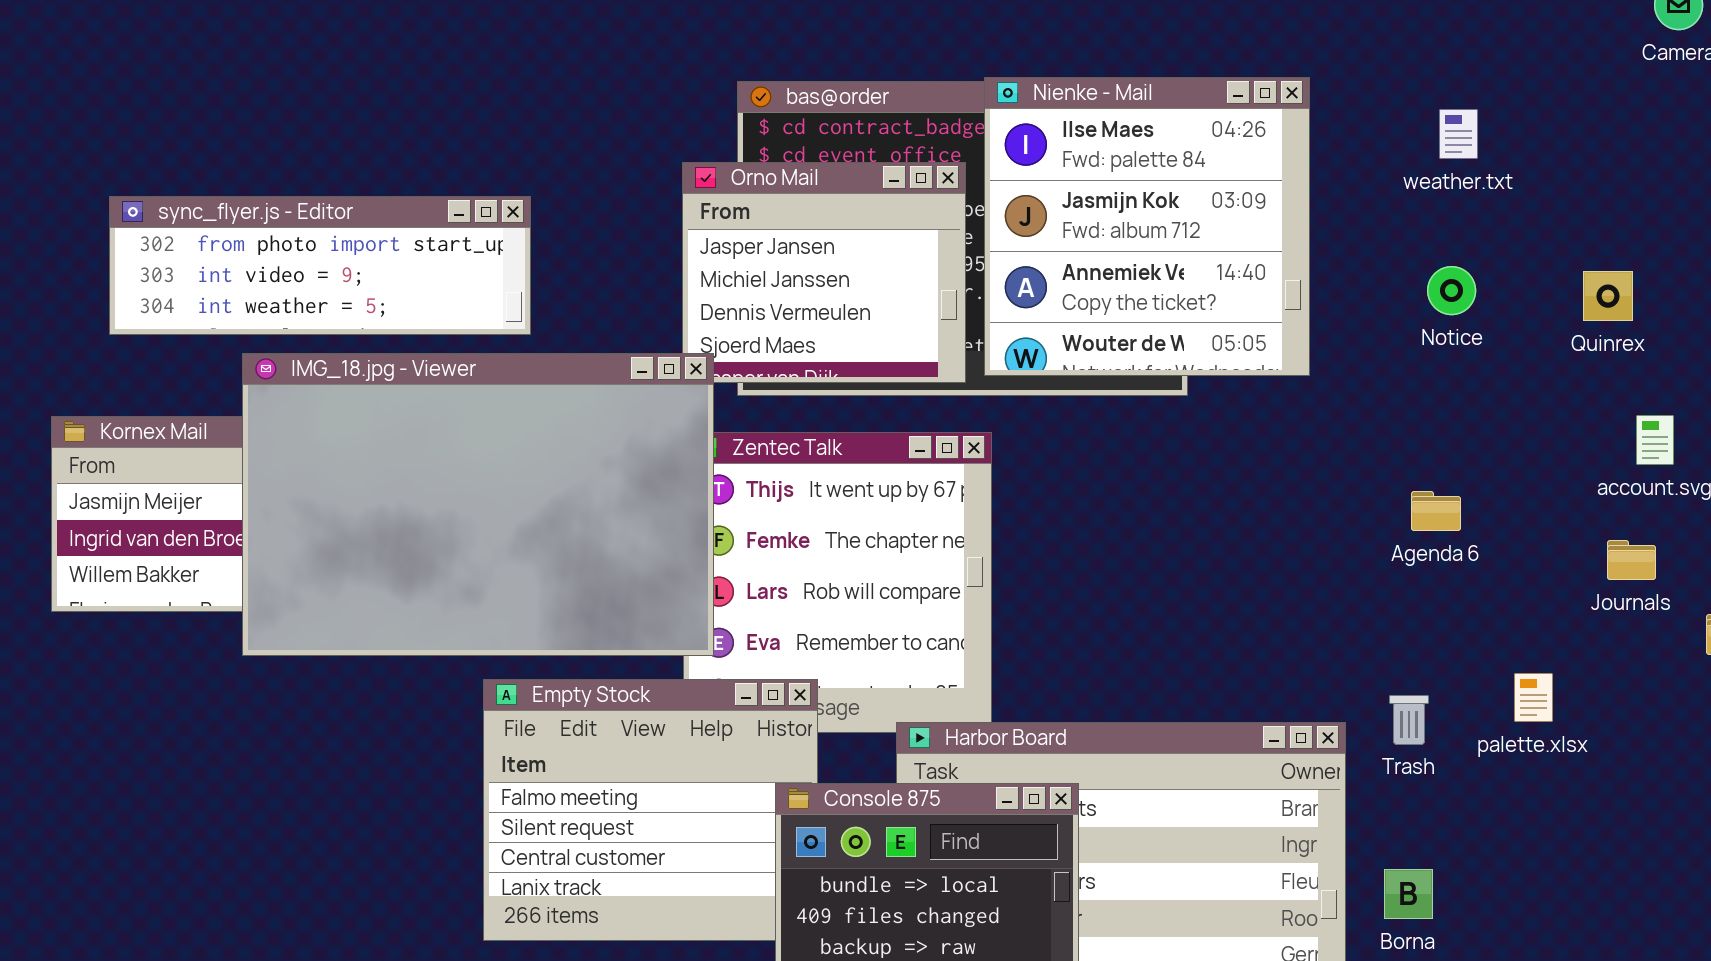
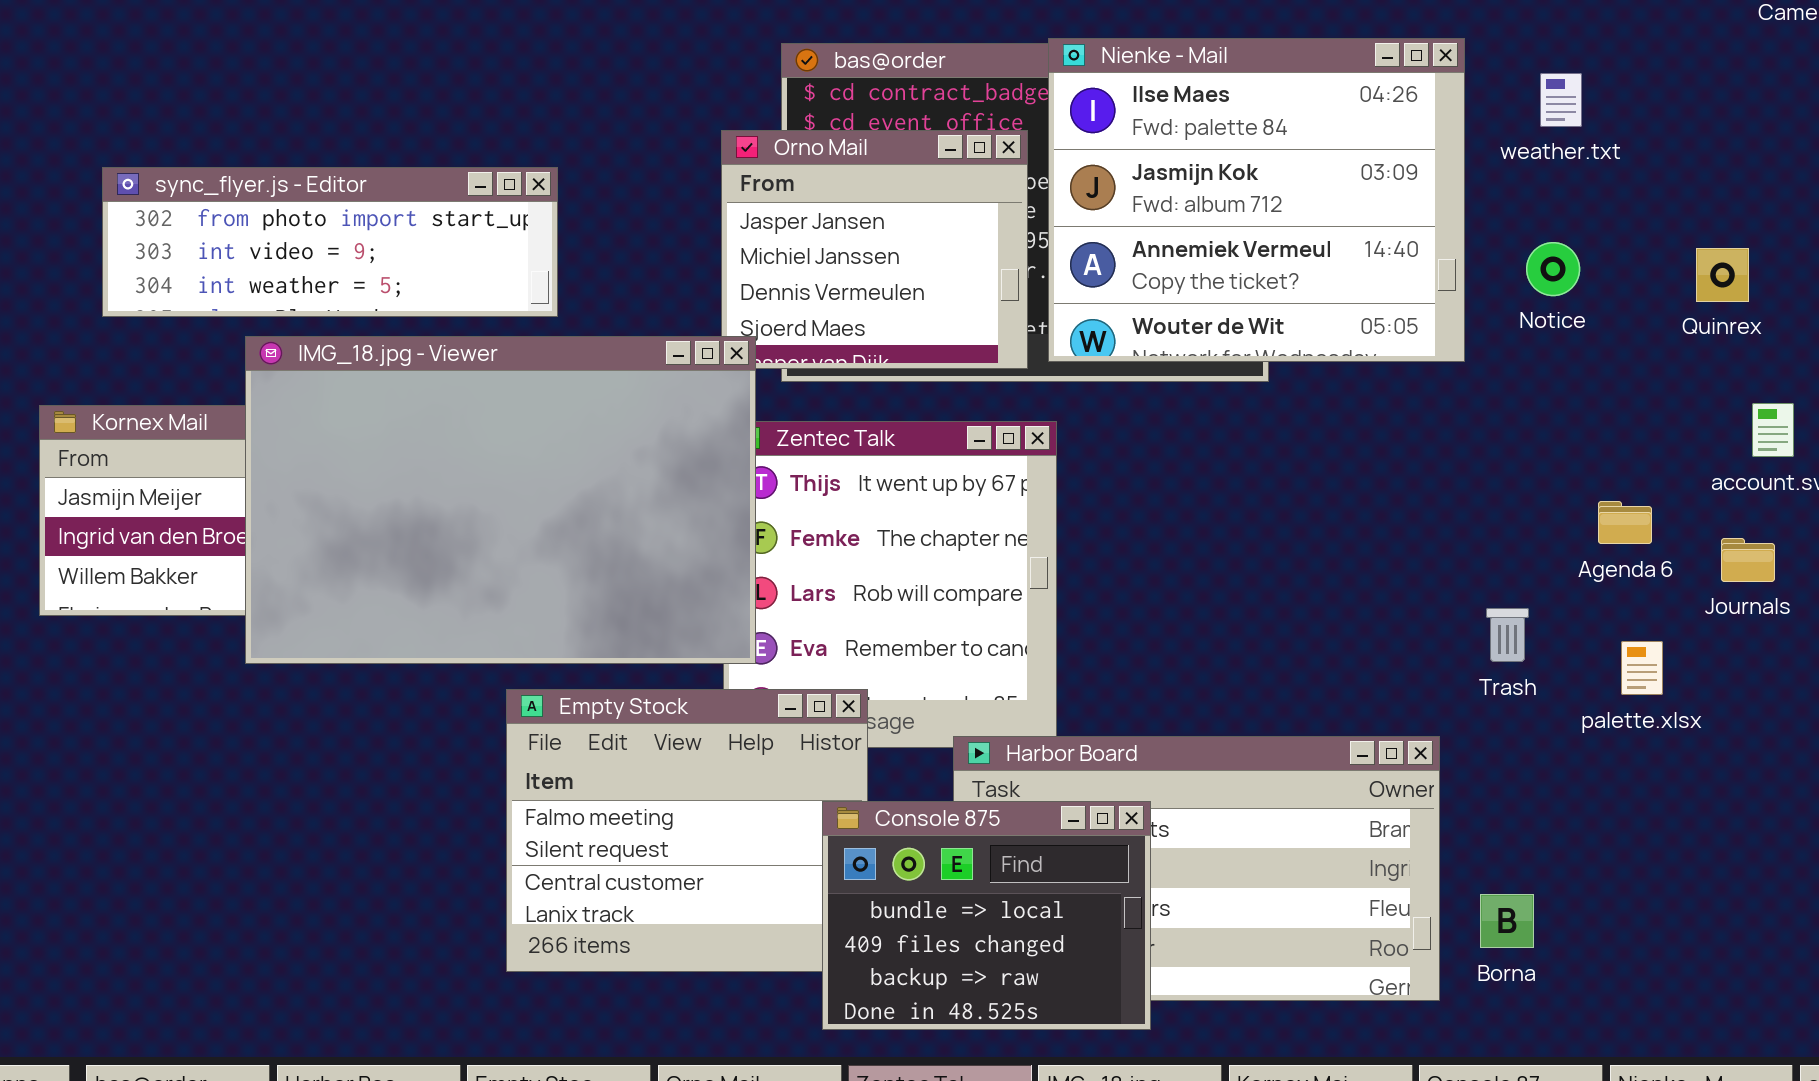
Nienke - Mail: [984,77,1310,376] -> [1048,38,1465,362], resized
Agenda 6: [1411,491,1461,531] -> [1598,501,1652,544], moved
palette.xlsx: [1514,673,1553,722] -> [1621,641,1663,695], moved
Trash: [1389,695,1429,745] -> [1486,608,1529,662], moved

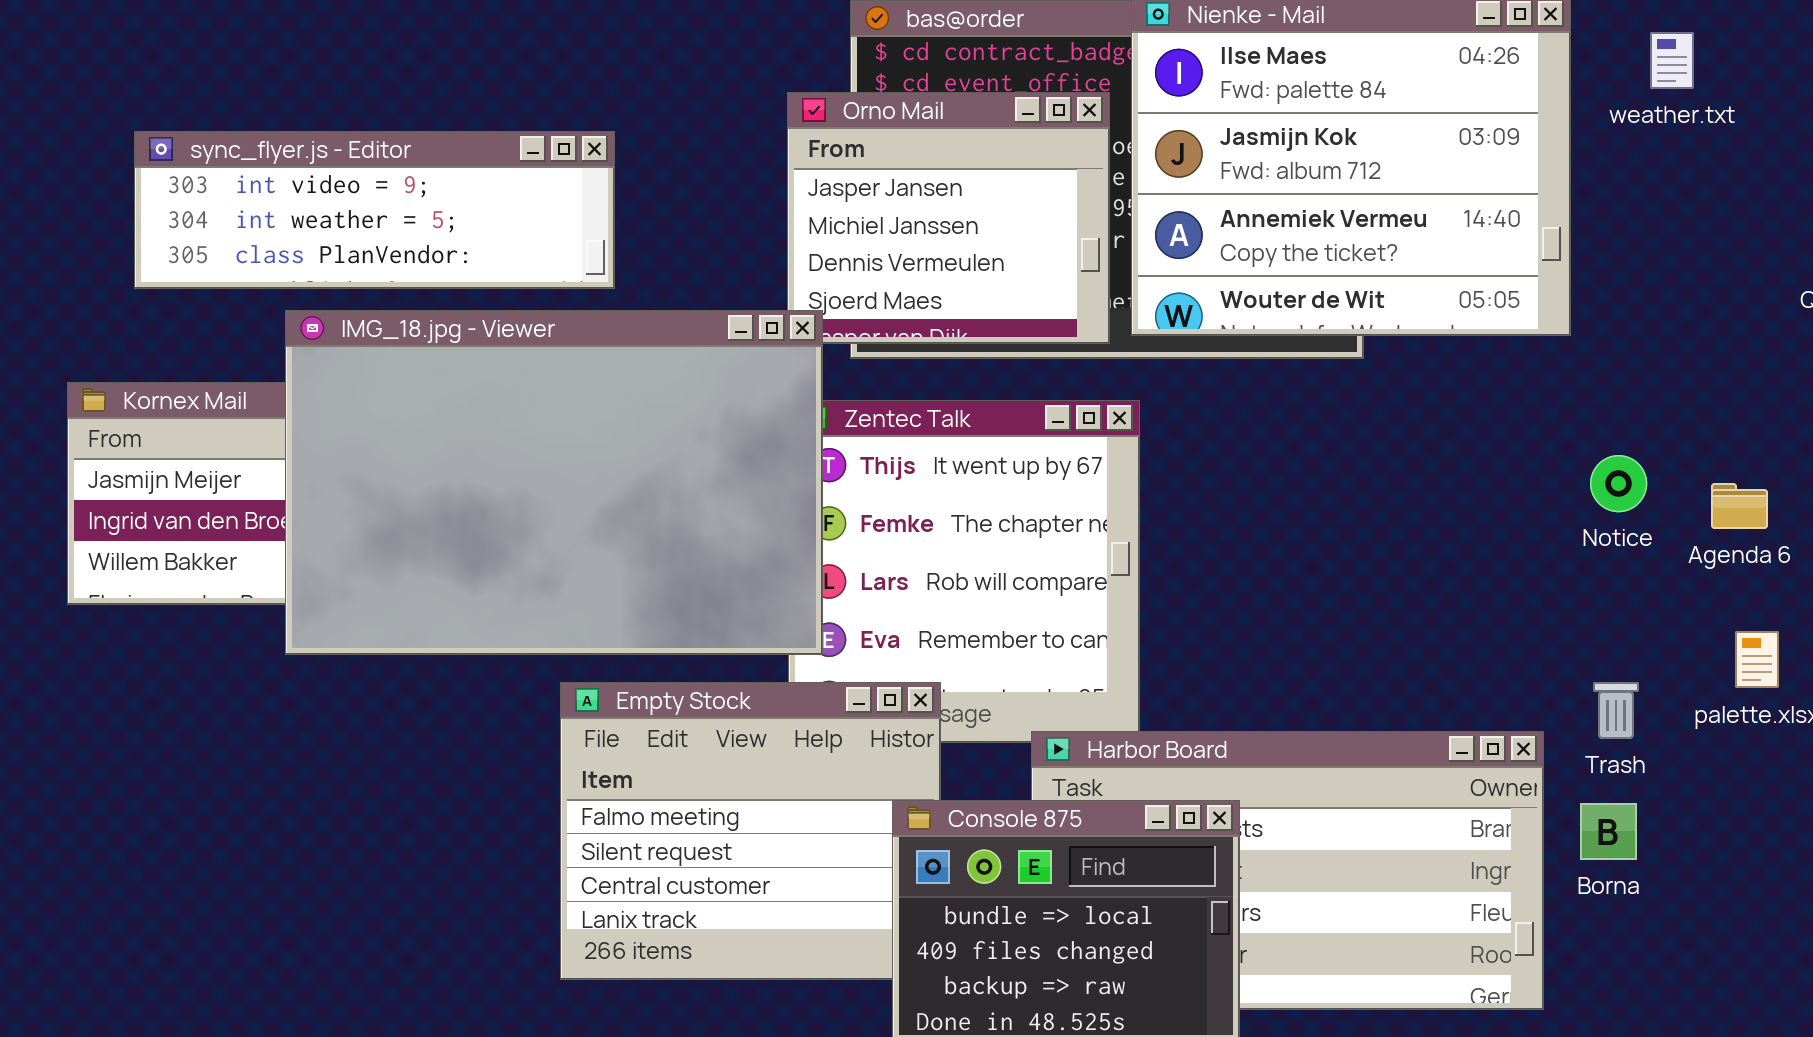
sync_flyer.js - Editor: [102,167,558,317] -> [134,131,615,289], scrolled down 1 row
Notice: [1526,242,1580,296] -> [1590,455,1647,512], moved
Trash: [1486,608,1529,662] -> [1593,682,1639,739], moved
Borna: [1480,894,1534,948] -> [1580,803,1637,860], moved

